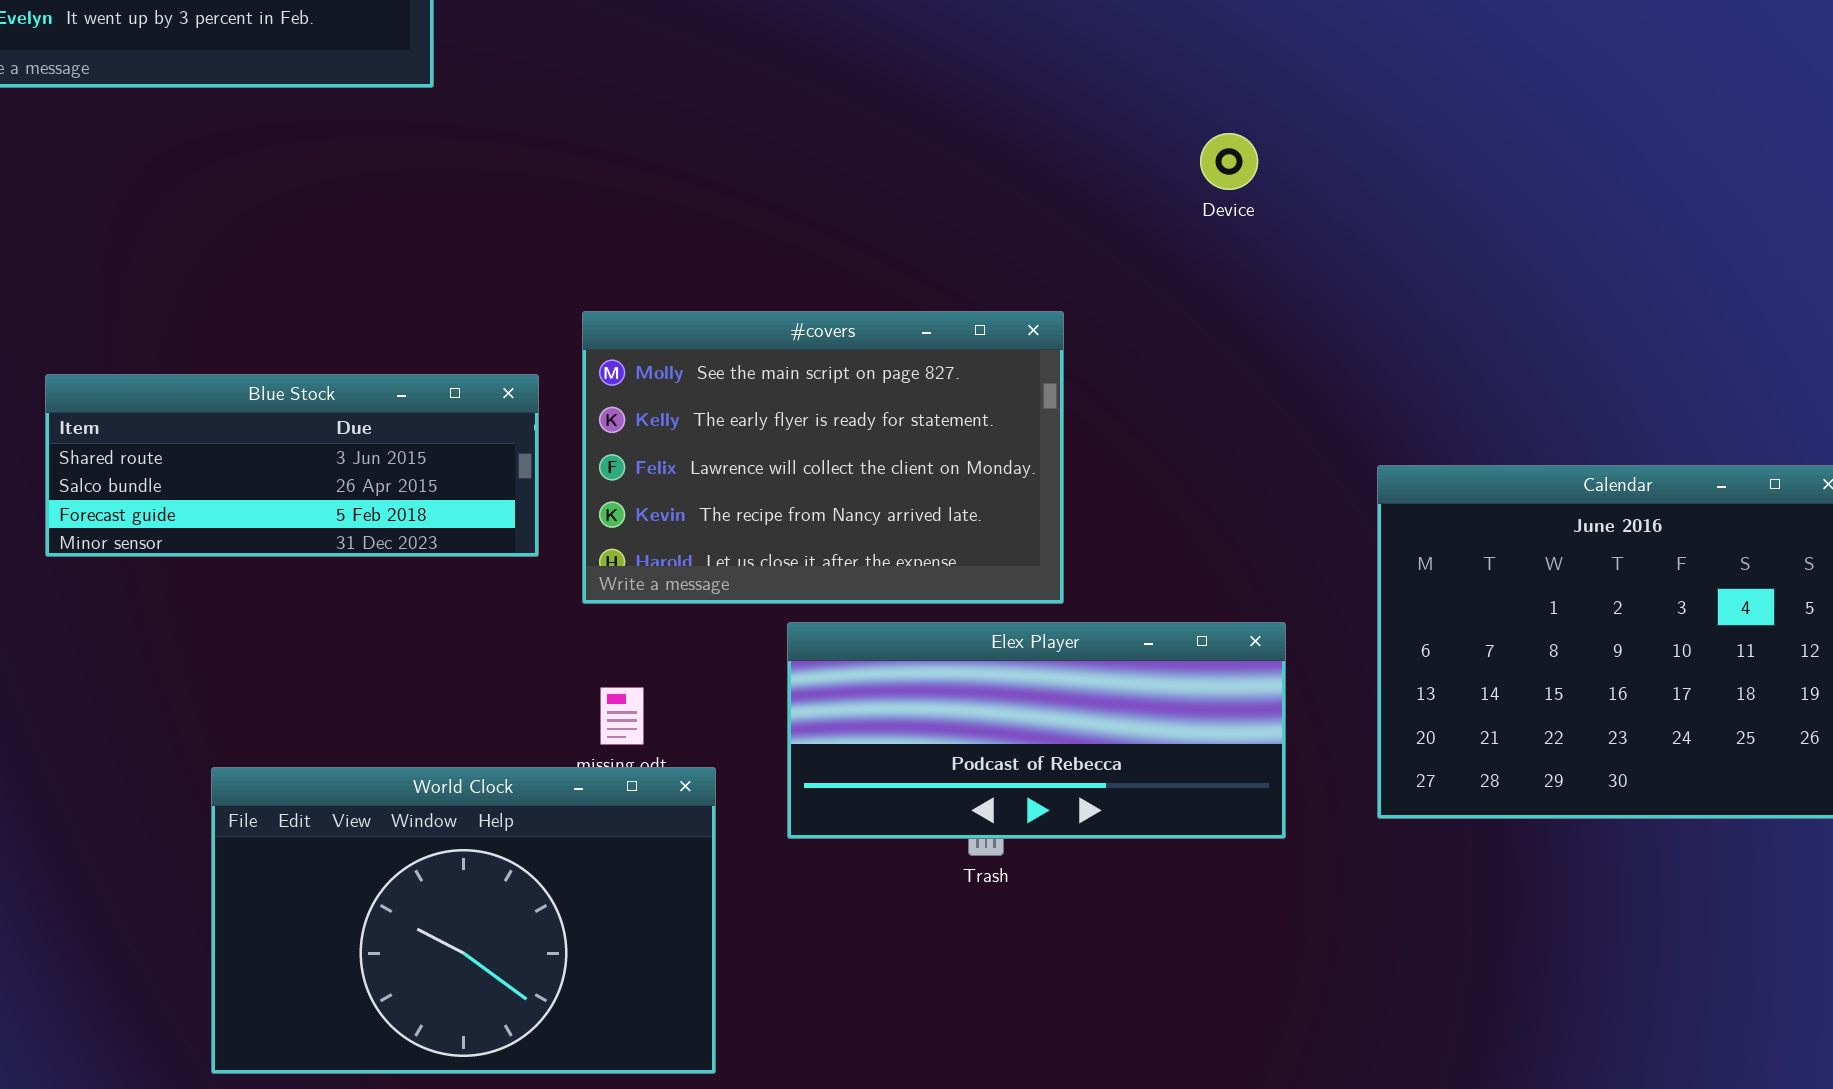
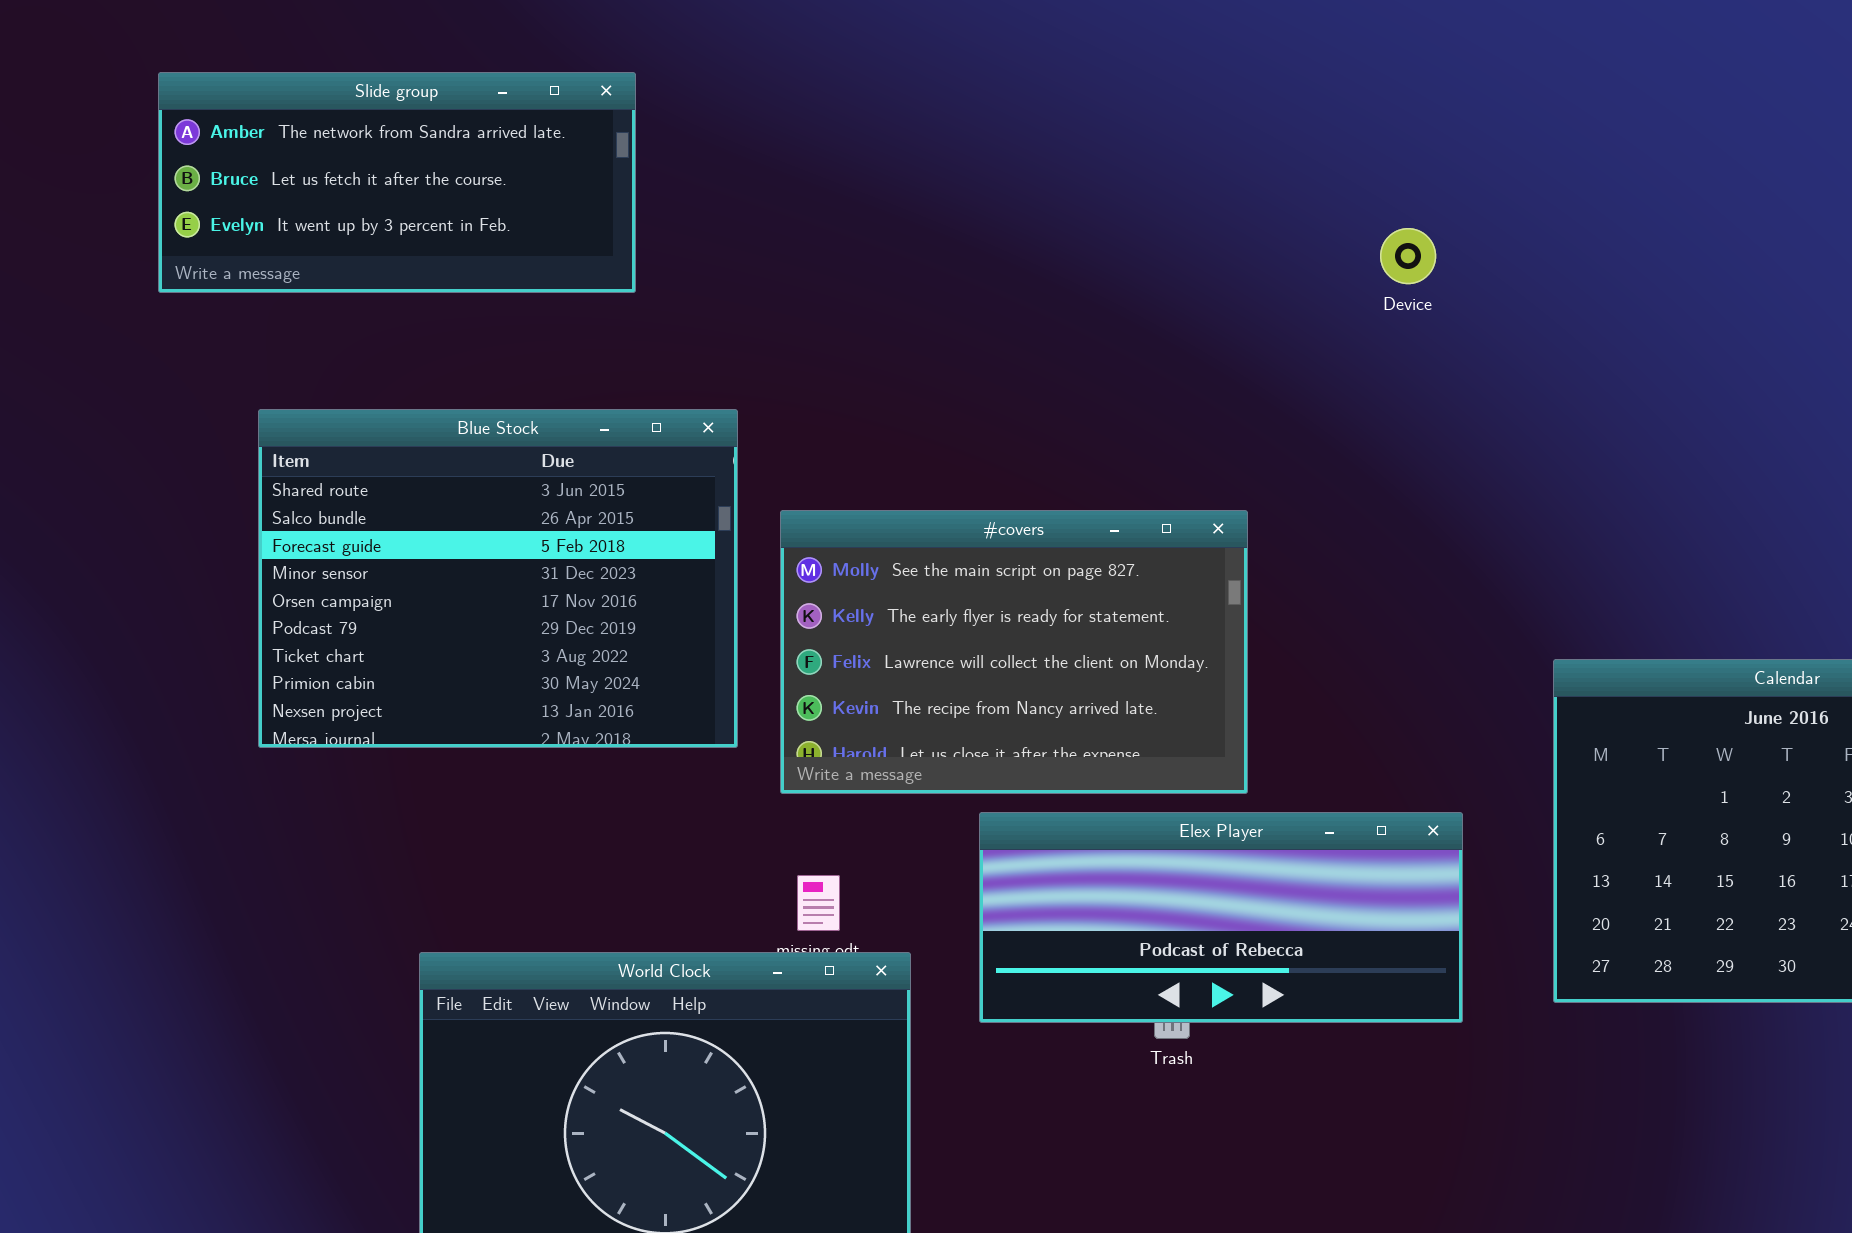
Device: [1200,133,1258,190] -> [1380,228,1436,284], moved
Blue Stock: [45,374,539,557] -> [258,409,738,748], resized

